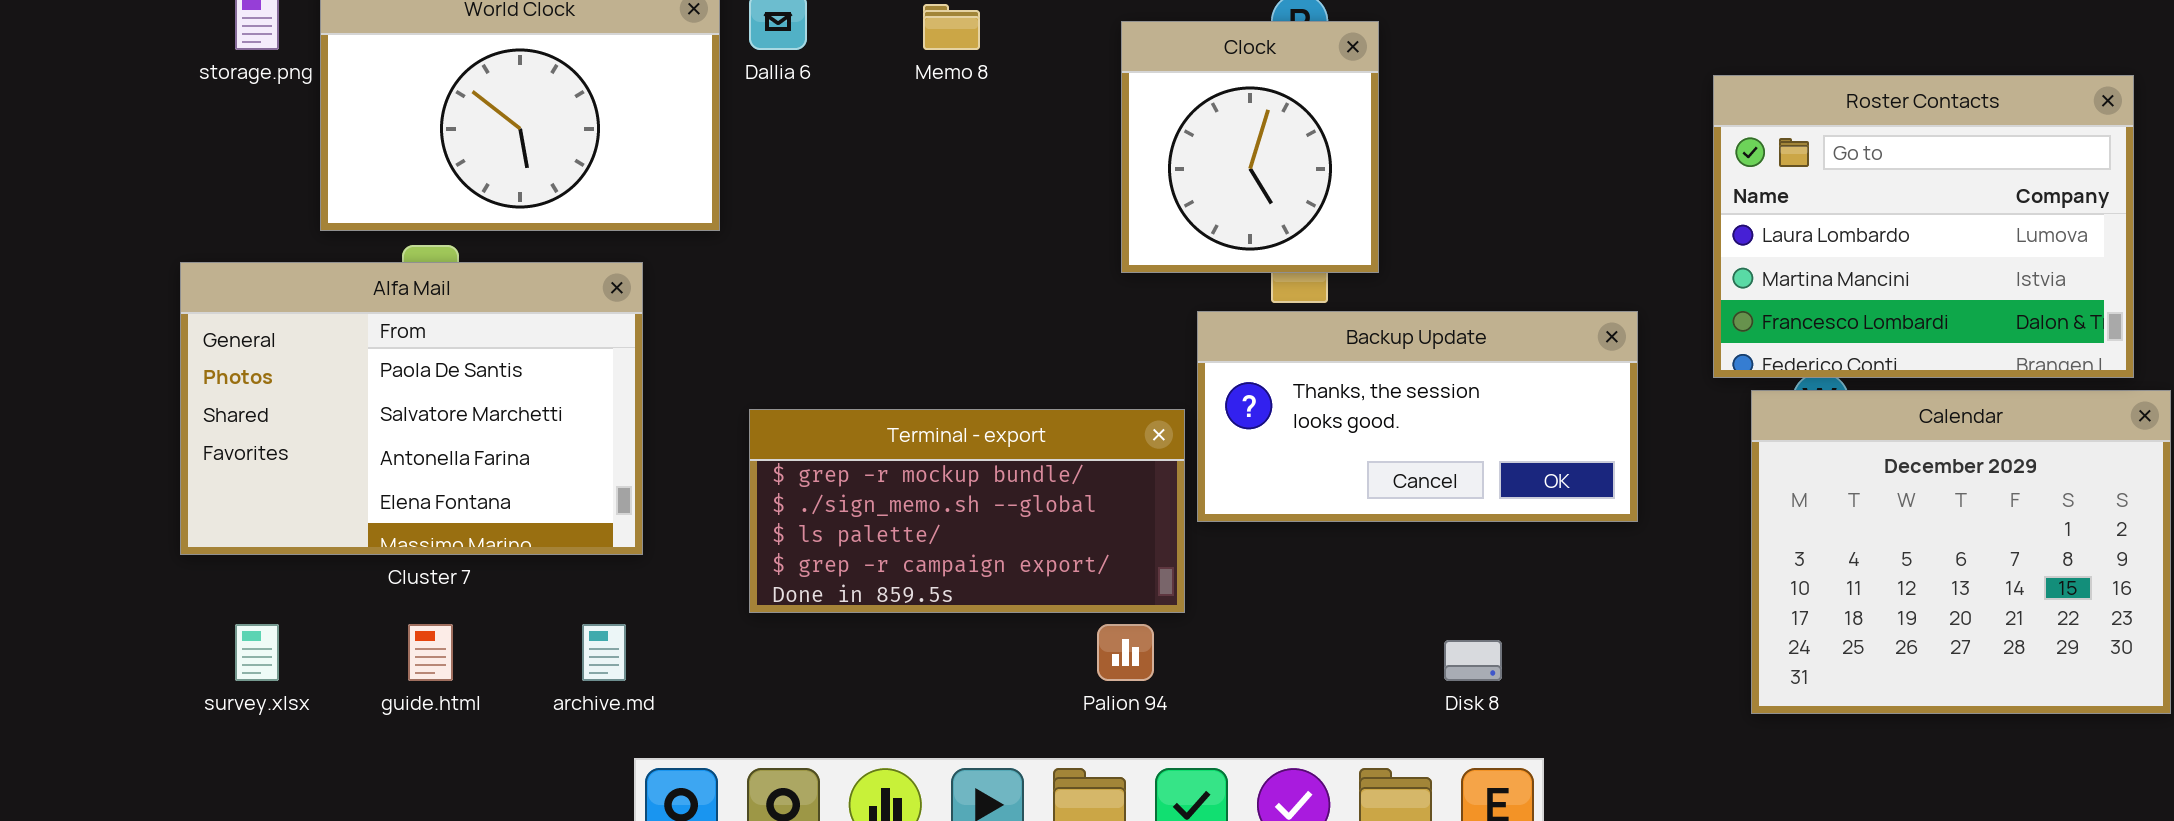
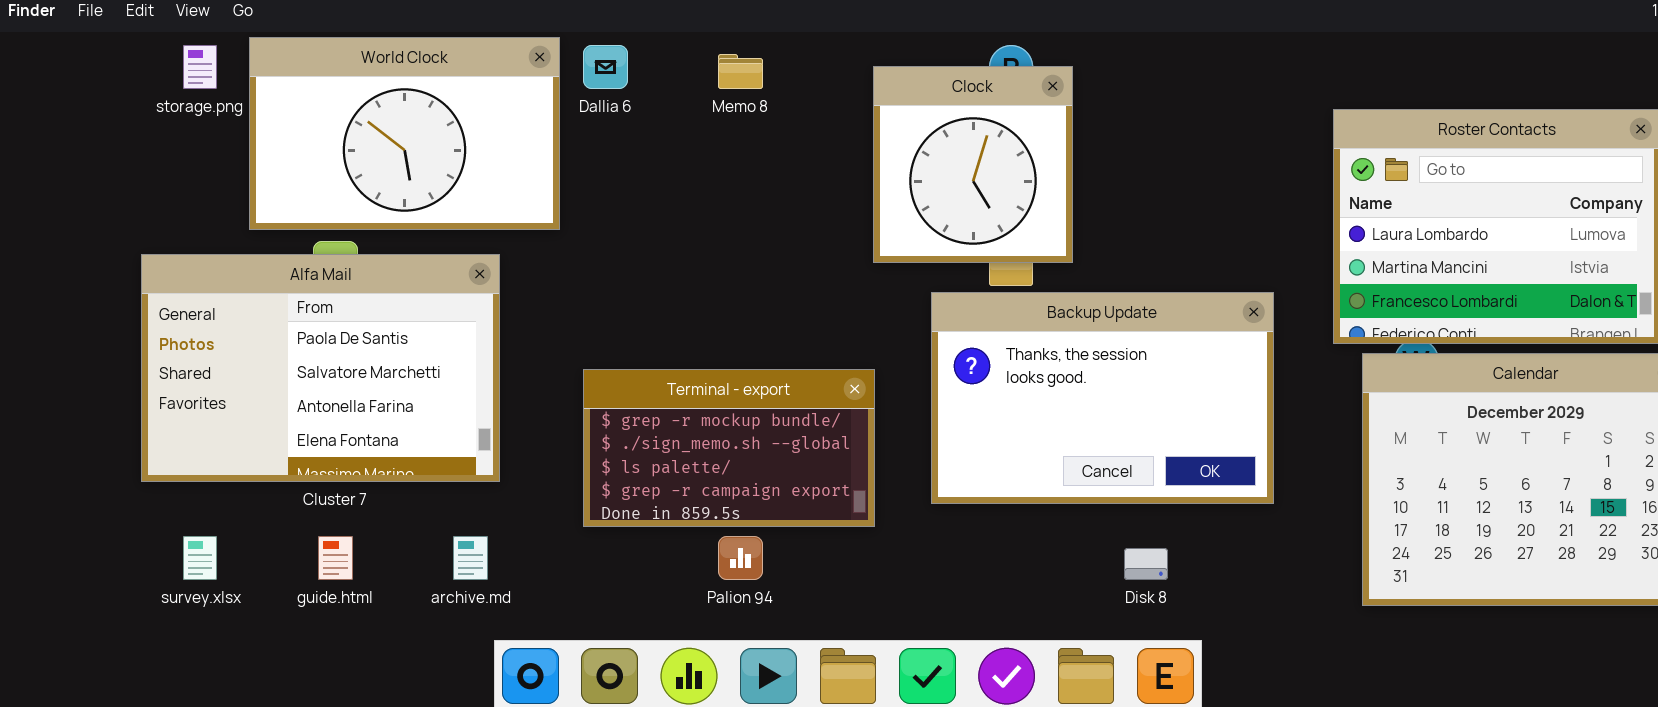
Backup Update: [1197,311,1638,522] -> [931,292,1274,504], resized
Terminal - export: [749,409,1185,613] -> [583,369,875,527], resized
Palion 94: [1097,624,1154,681] -> [718,536,763,580], moved

